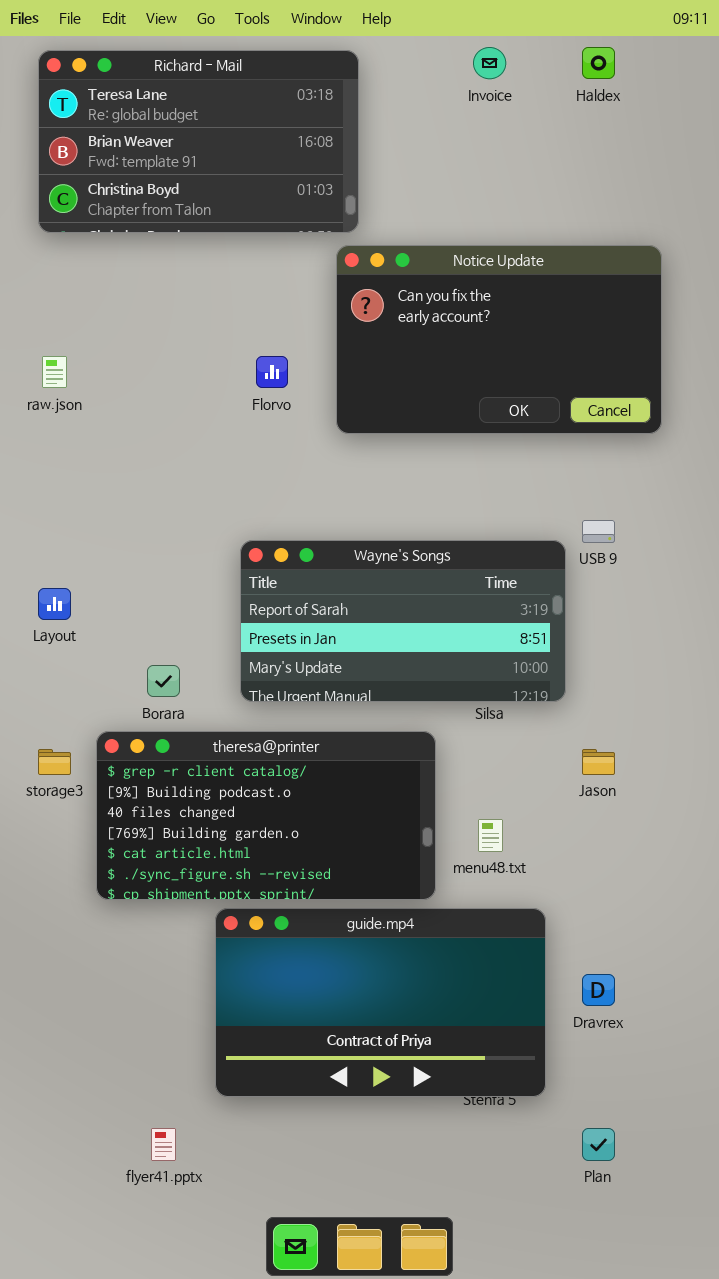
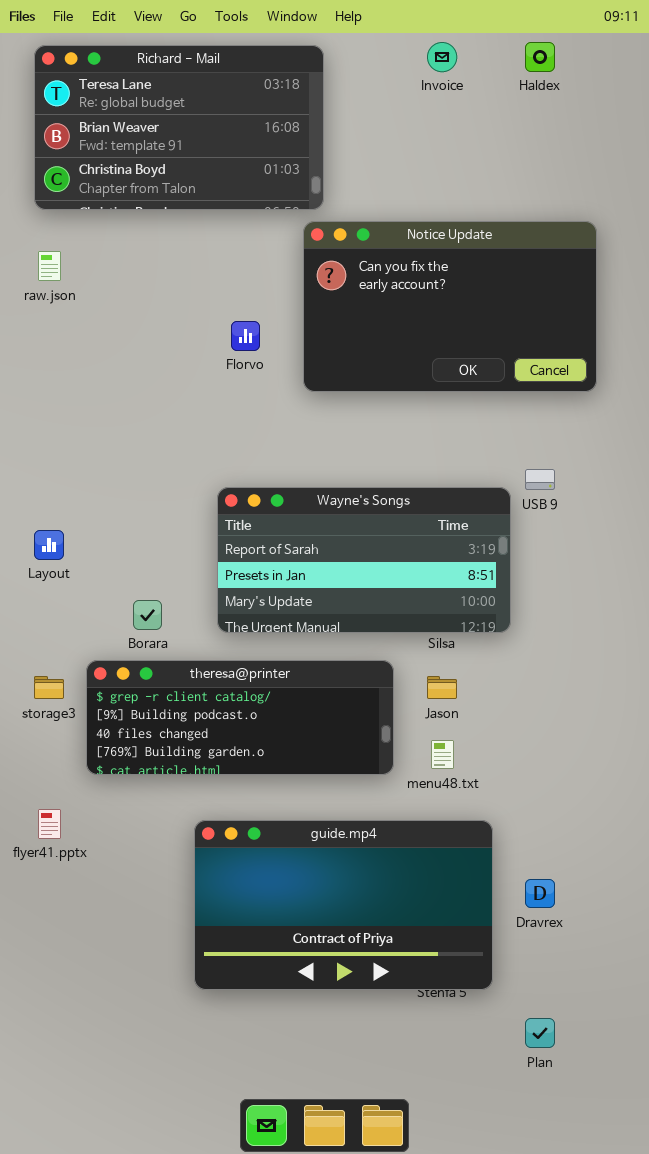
raw.json: [42,356,67,388] -> [38,251,61,281], moved
theresa@printer: [96,731,436,900] -> [86,660,394,775], resized
Jason: [582,749,615,775] -> [427,676,457,699], moved
flyer41.pptx: [151,1128,176,1161] -> [38,809,61,839], moved

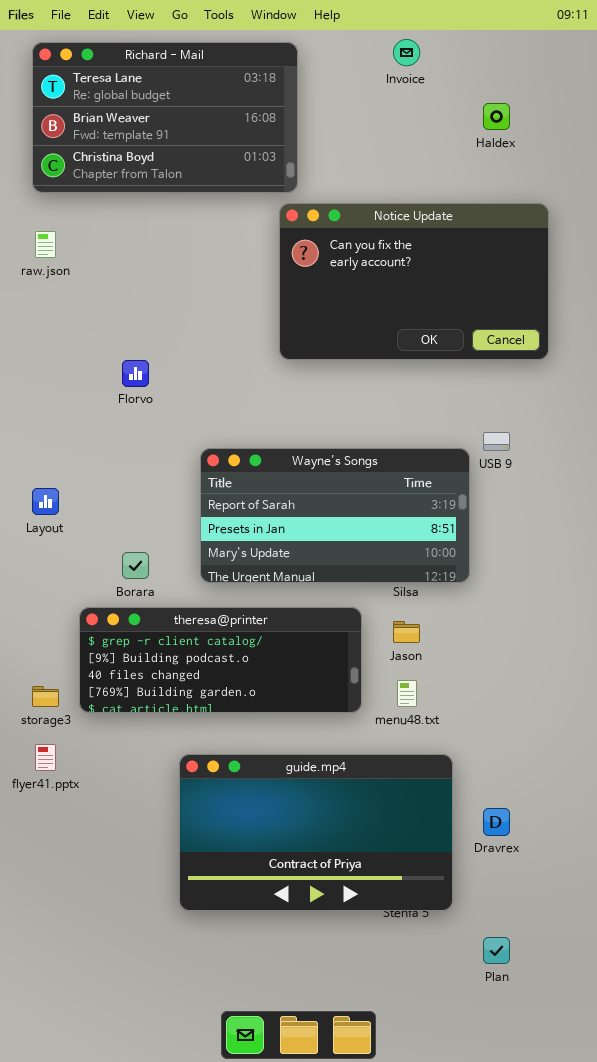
Haldex: [525,42,555,72] -> [483,103,510,130], moved
Florvo: [231,321,260,351] -> [122,360,149,387], moved
storage3: [34,676,64,699] -> [32,686,59,707], moved

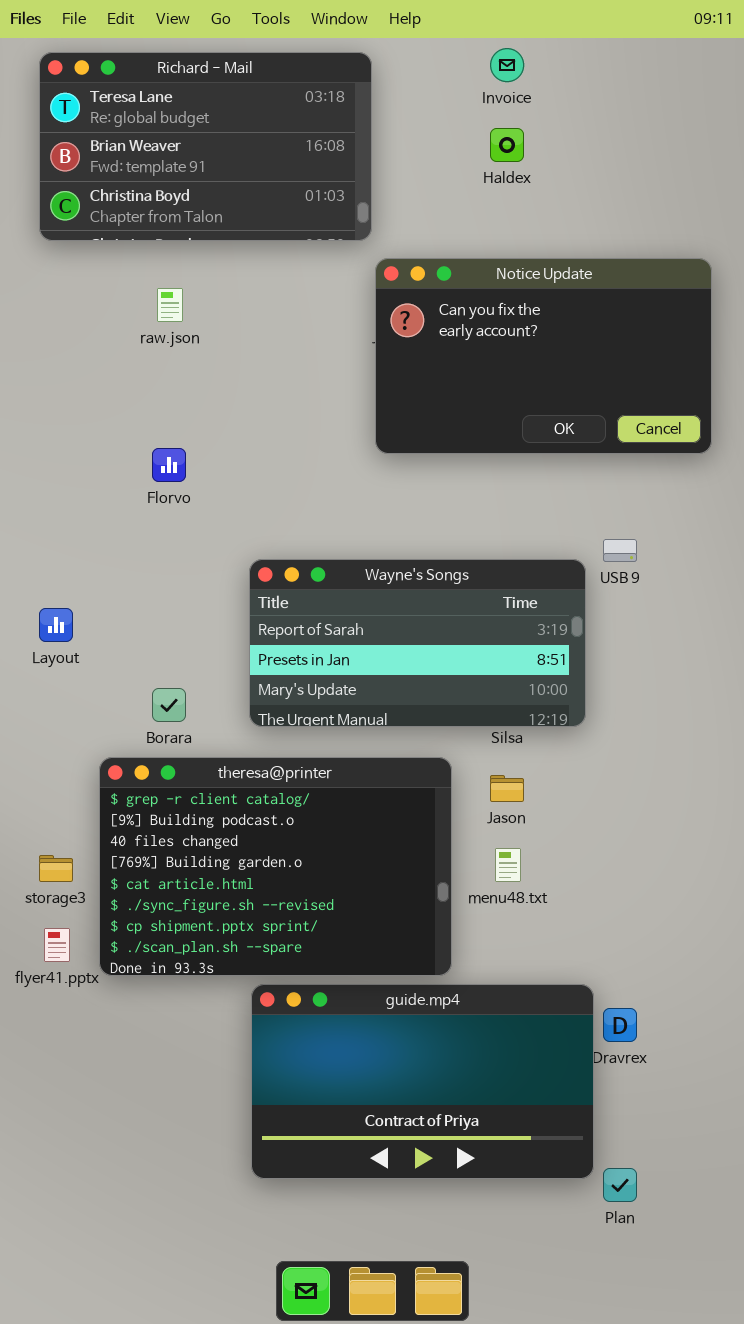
Haldex: [483,103,510,130] -> [490,128,524,162], moved
Notice Update: [279,203,549,360] -> [375,258,712,454], moved
raw.json: [35,231,56,258] -> [157,288,183,322], moved
theresa@printer: [79,607,362,713] -> [99,757,452,976], resized
guide.mp4: [179,754,453,911] -> [251,984,594,1179], moved

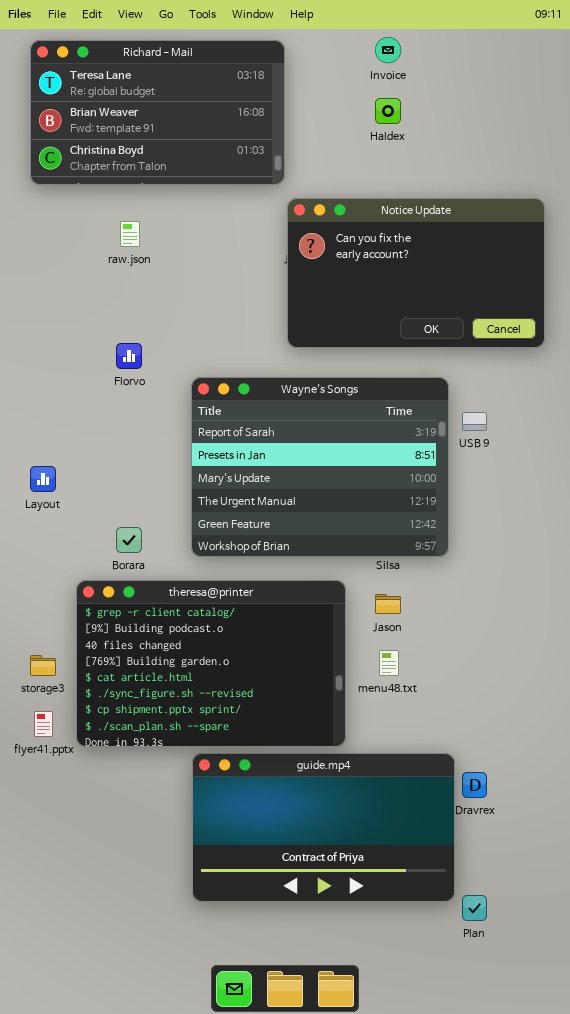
Wayne's Songs: [249,559,586,727] -> [191,377,449,557], resized

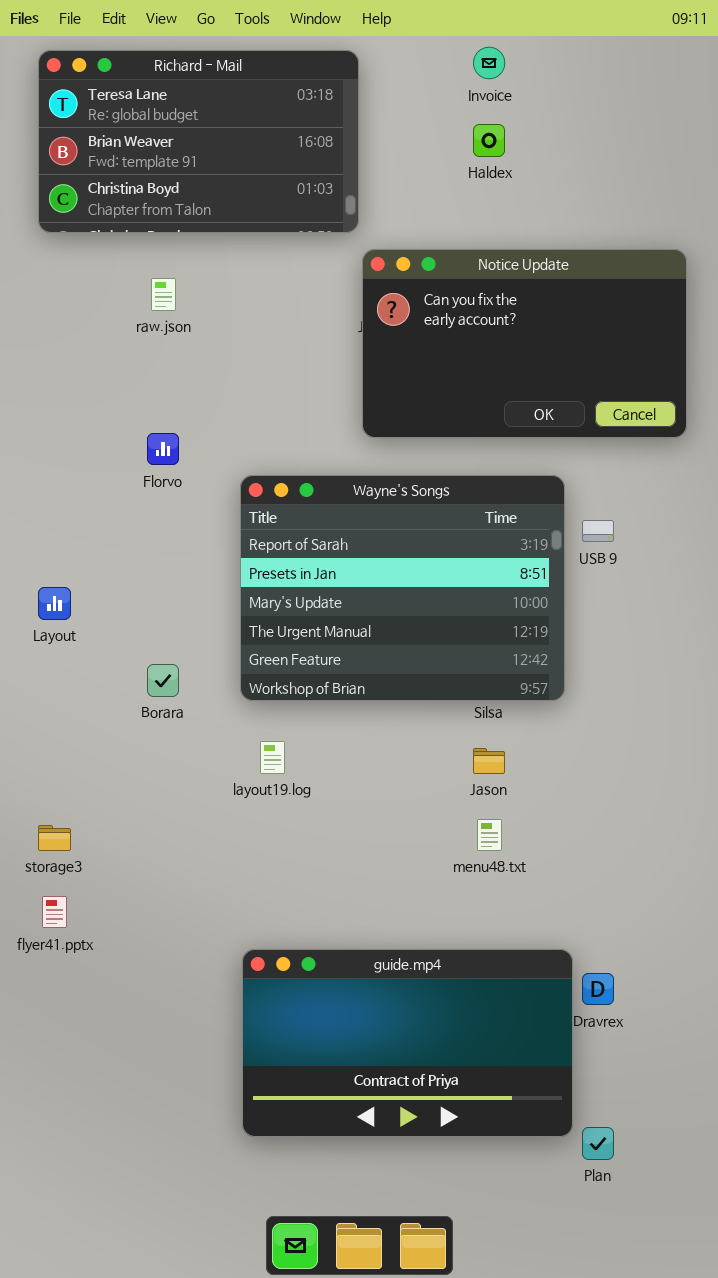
theresa@printer: [76,580,346,747] -> none, closed

